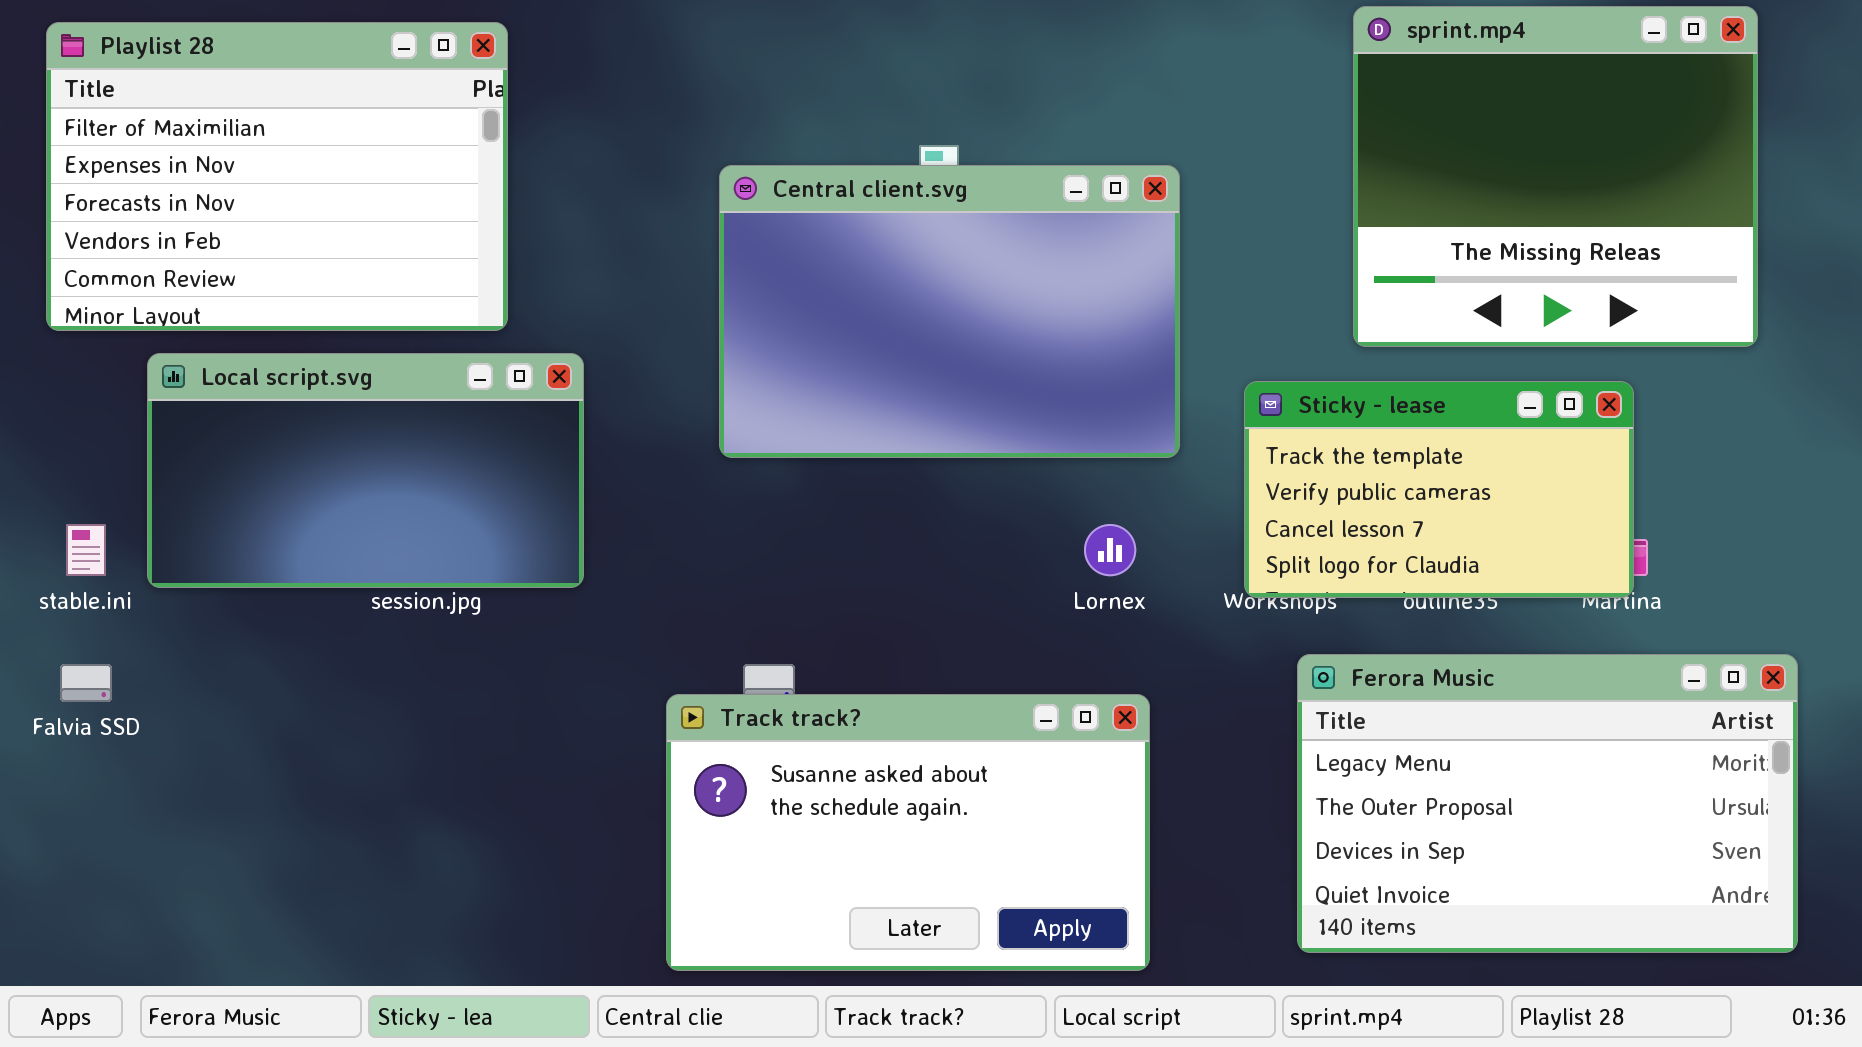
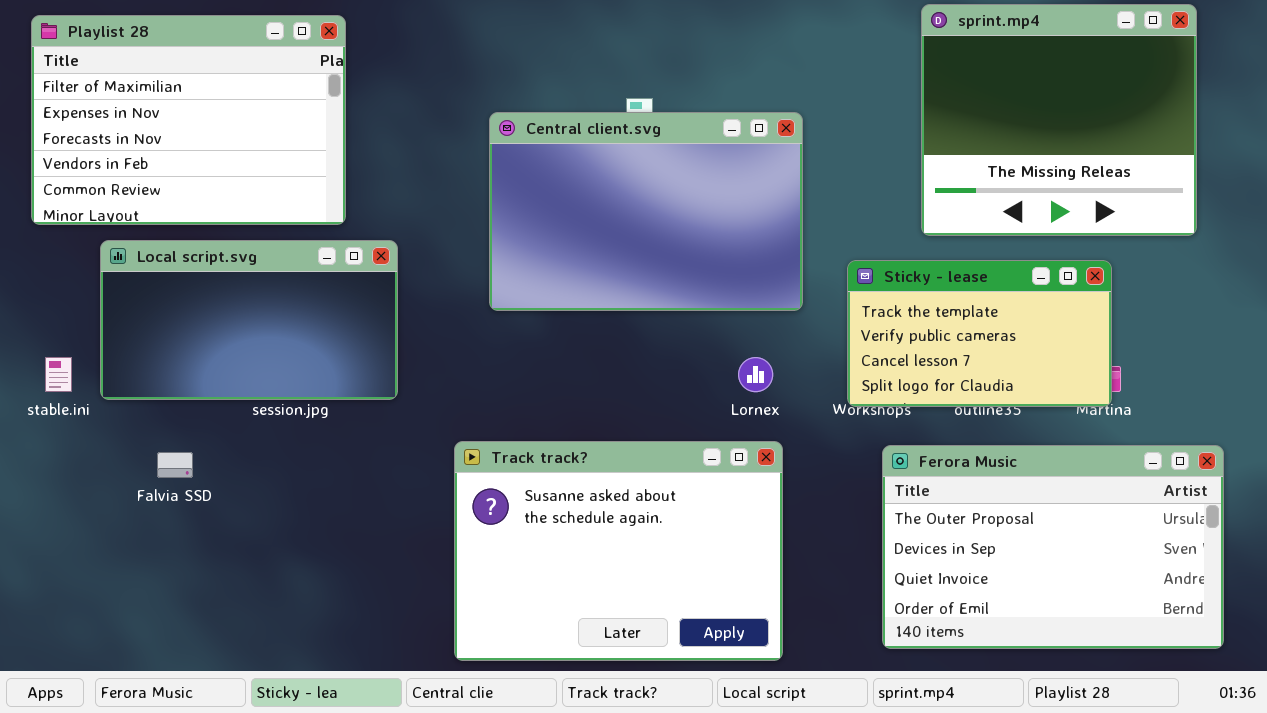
Ferora Music: [1297,654,1798,953] -> [882,445,1224,649], scrolled down 1 row
Falvia SSD: [60,664,112,702] -> [157,452,193,478], moved
Track track?: [666,694,1150,971] -> [454,441,783,661], resized

